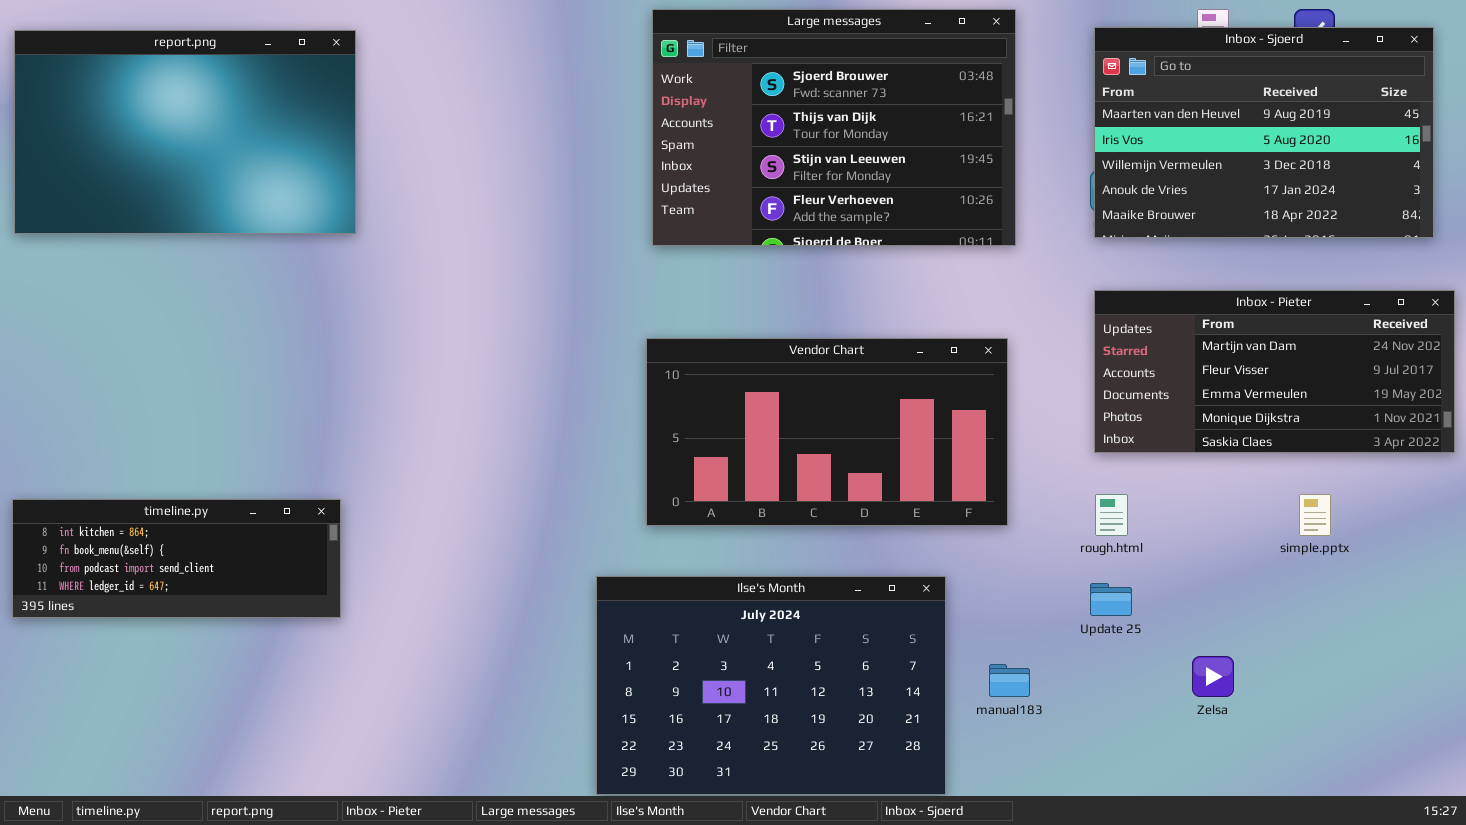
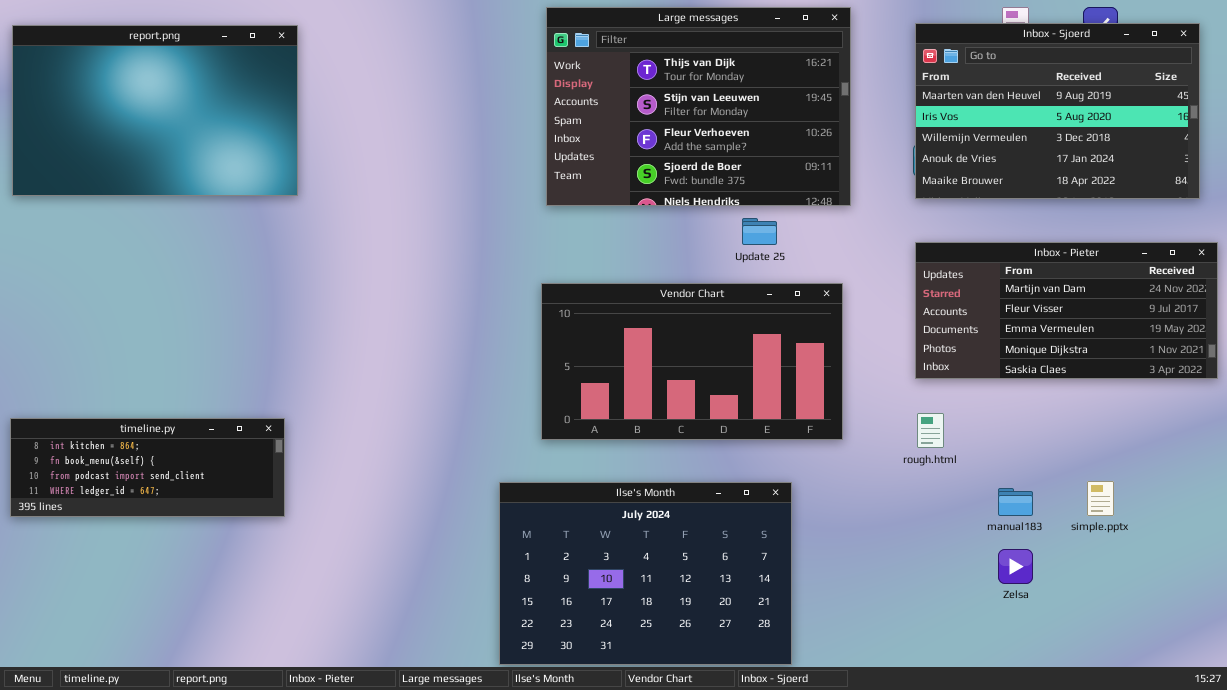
Large messages: [652,9,1016,246] -> [546,7,851,206], scrolled down 1 row
simple.pptx: [1299,494,1331,536] -> [1087,481,1114,516], moved
Update 25: [1090,583,1132,616] -> [742,218,777,245], moved
manual183: [989,664,1030,697] -> [998,488,1033,516], moved

